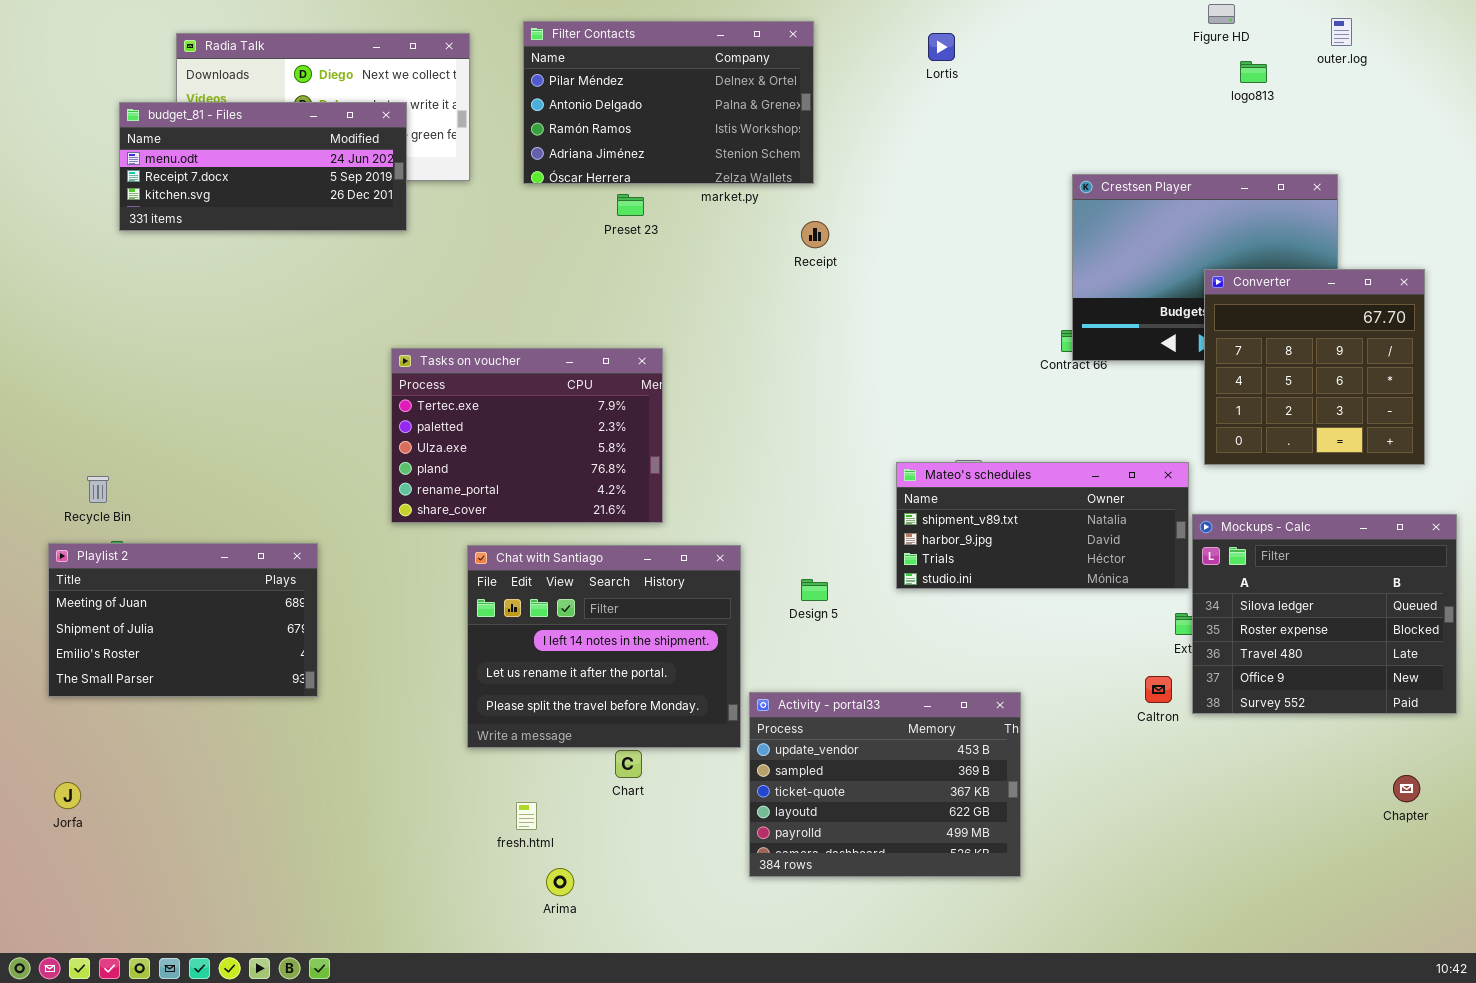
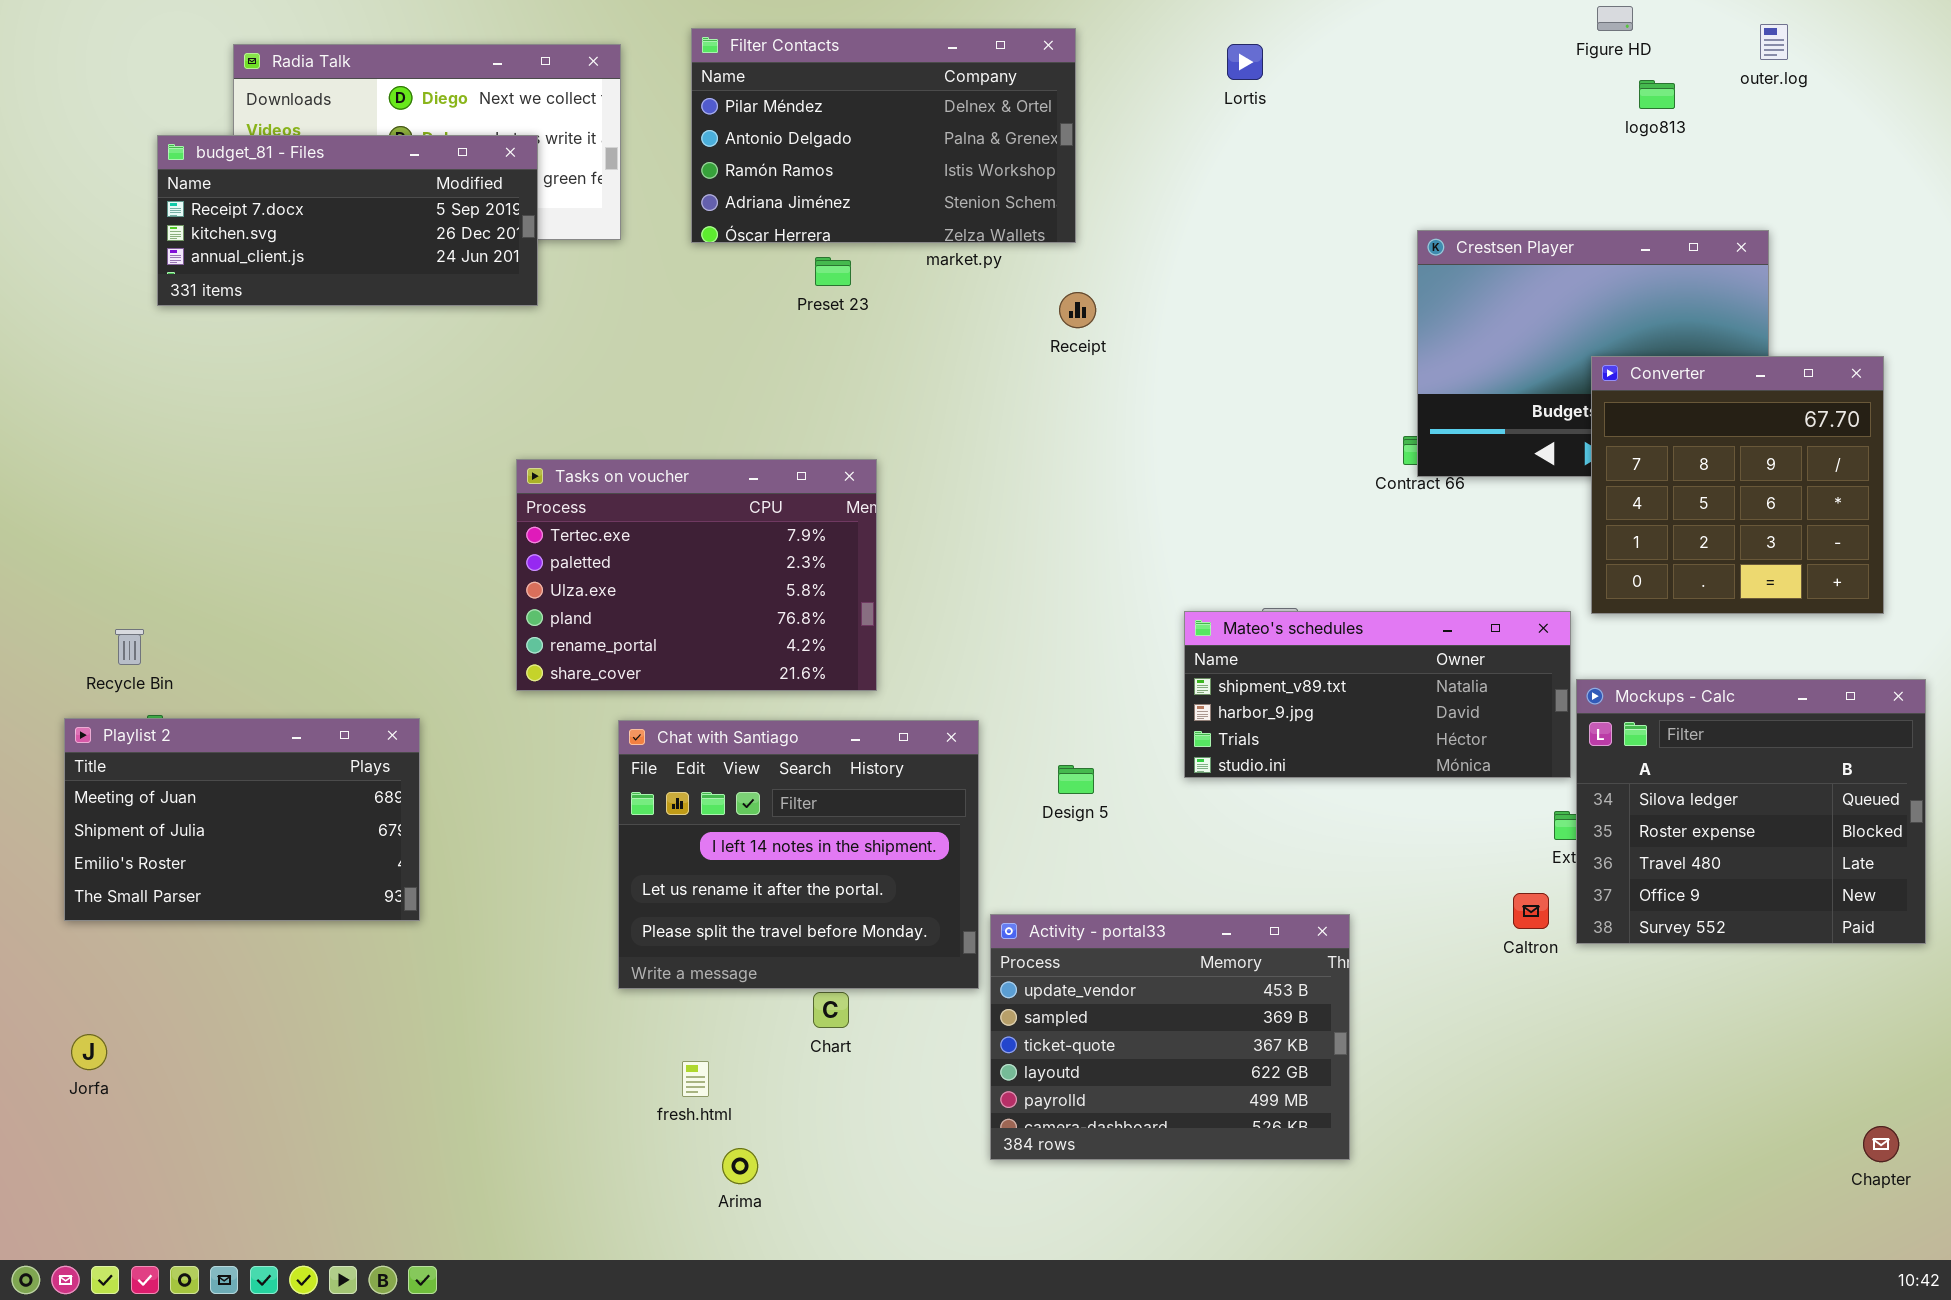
budget_81 - Files: [119,102,407,231] -> [157,135,538,306], scrolled down 1 row
Chapter: [1393,775,1420,802] -> [1863,1126,1899,1162], moved

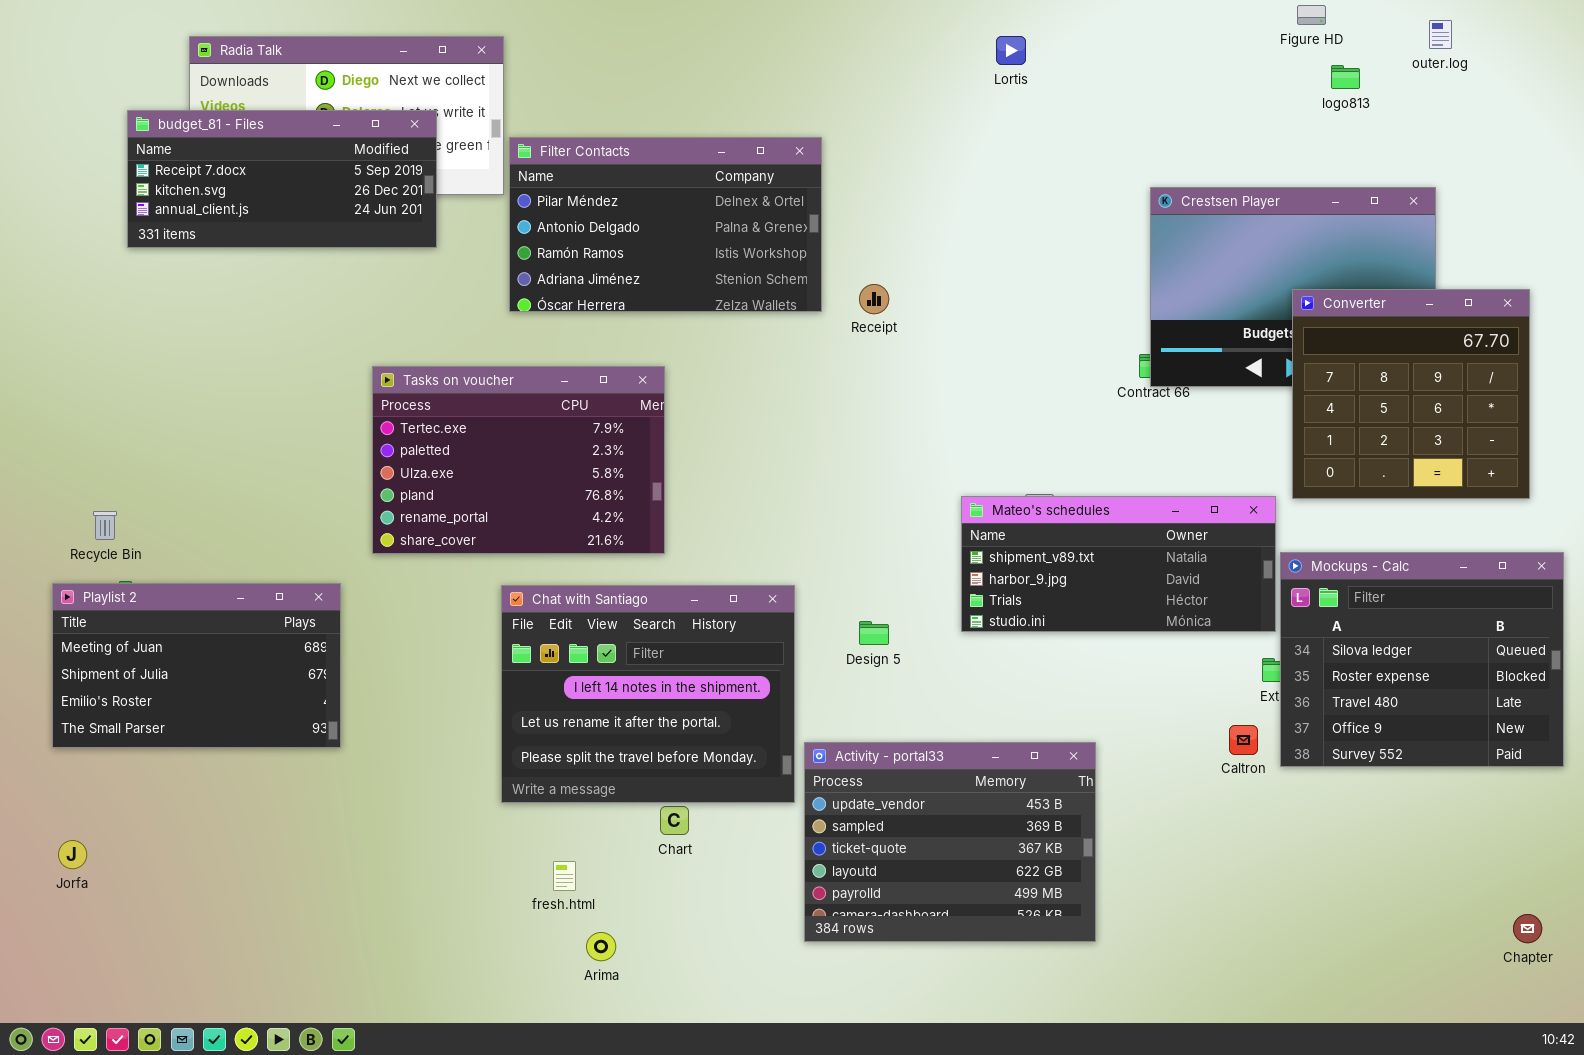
Filter Contacts: [691,28,1076,243] -> [509,137,822,312], moved
Receipt: [1059,292,1096,328] -> [859,284,889,314], moved
Tasks on voucher: [516,459,877,691] -> [372,366,665,554], moved

